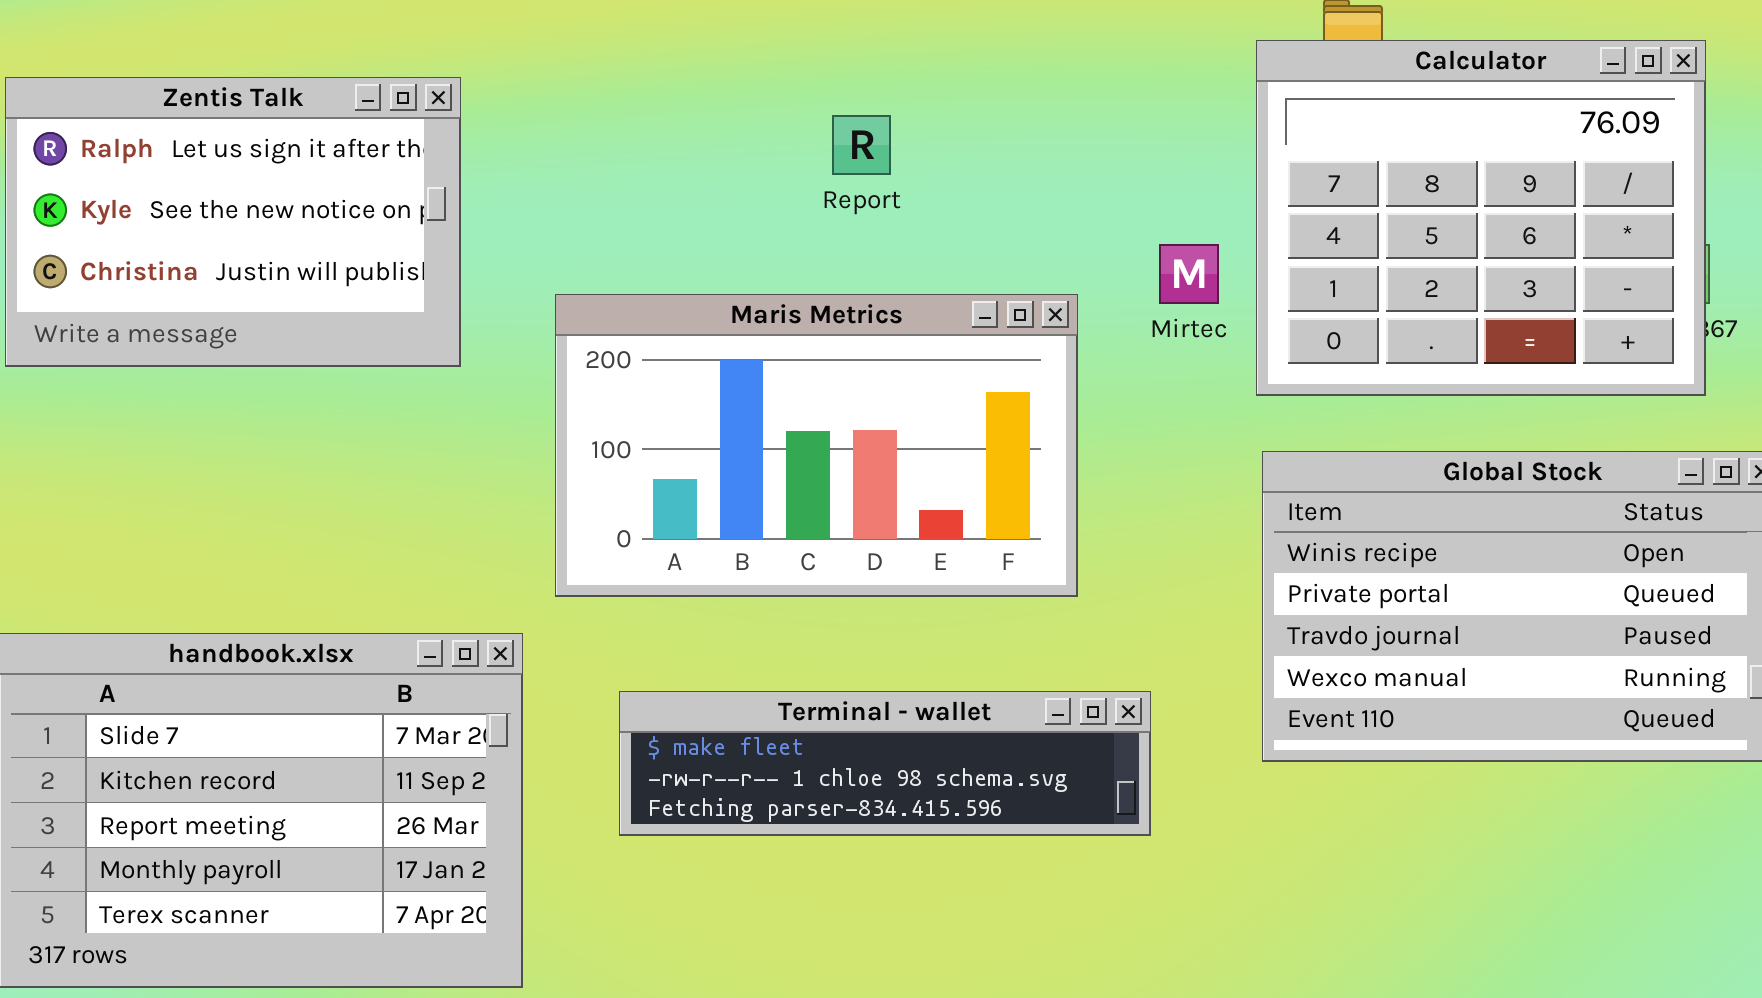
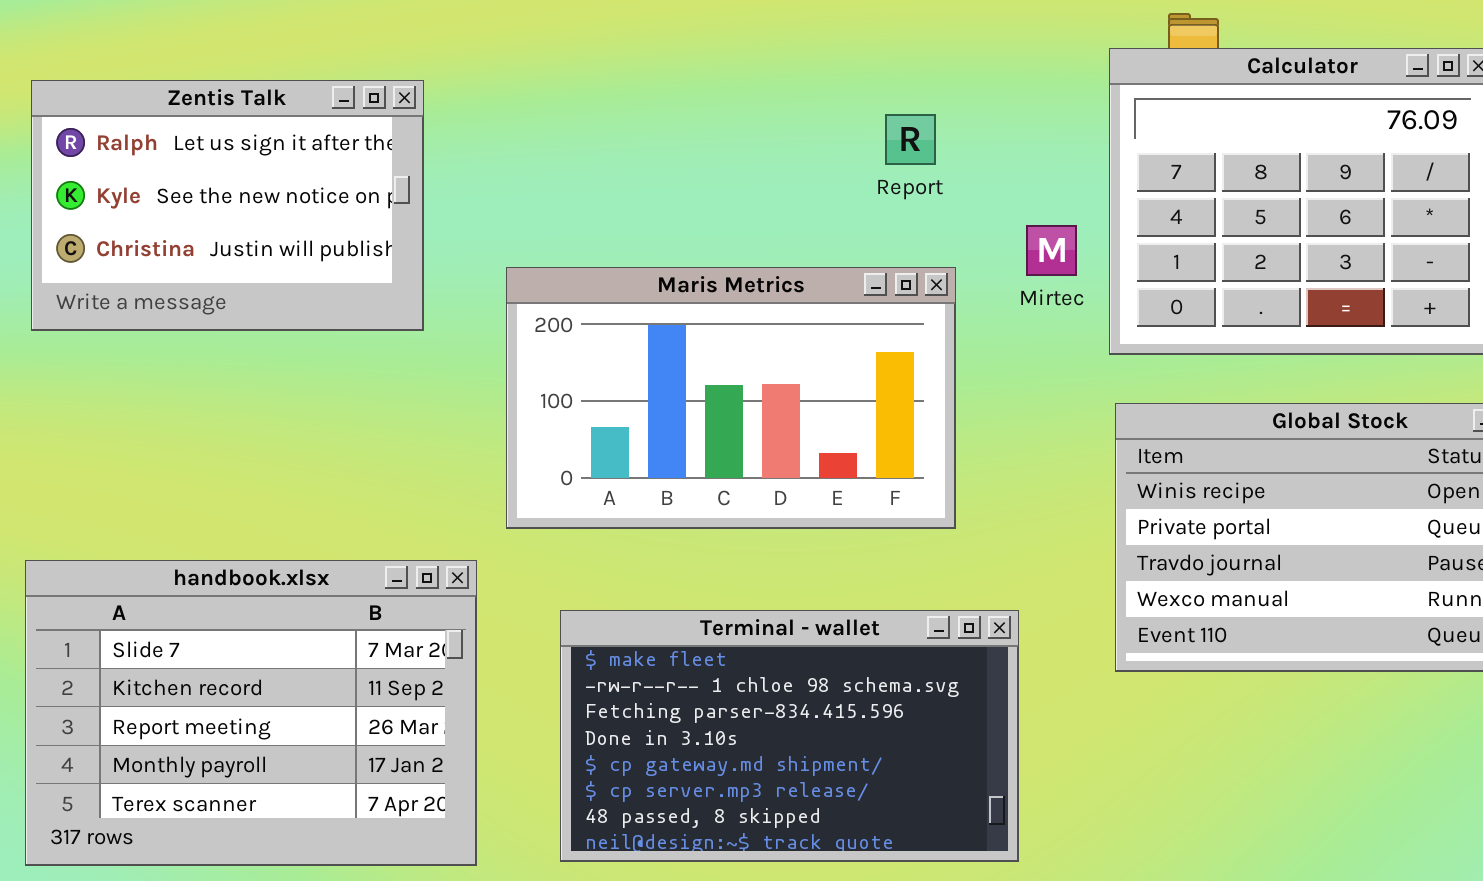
Report: [832,115,891,175] -> [885,114,936,165], moved
Terminal - wallet: [619,691,1151,836] -> [560,610,1019,862], resized

